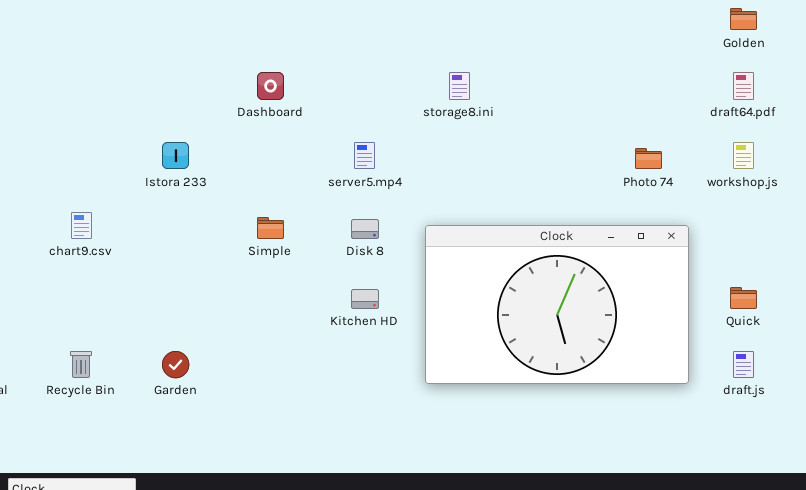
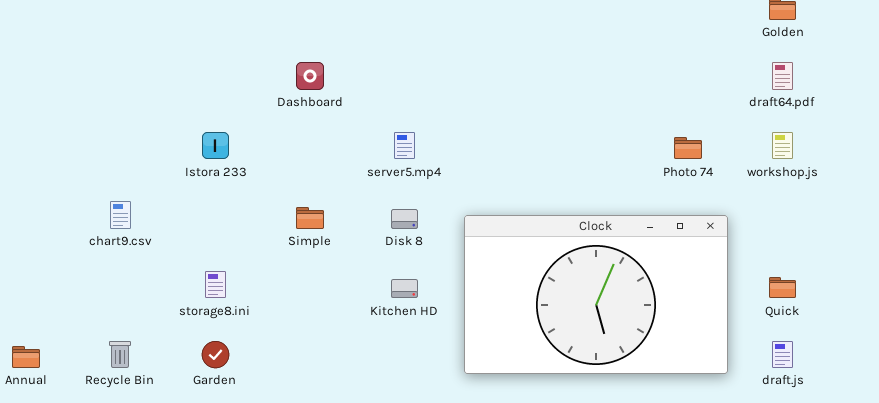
storage8.ini: [449,72,470,100] -> [205,271,226,298], moved

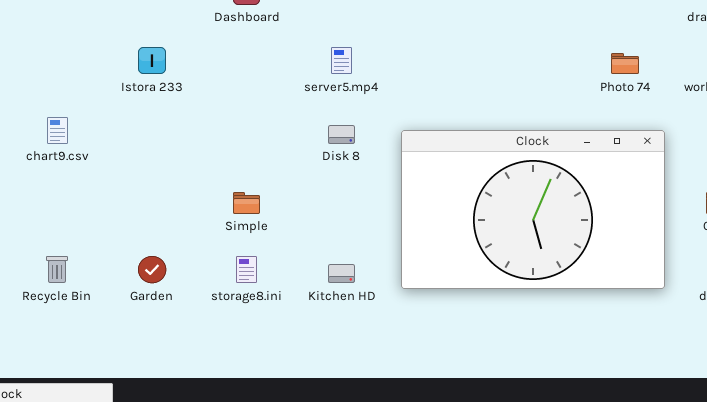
Simple: [296,207,324,229] -> [233,192,260,214], moved
storage8.ini: [205,271,226,298] -> [236,256,257,283], moved
Kitchen HD: [391,279,418,298] -> [328,264,355,283], moved

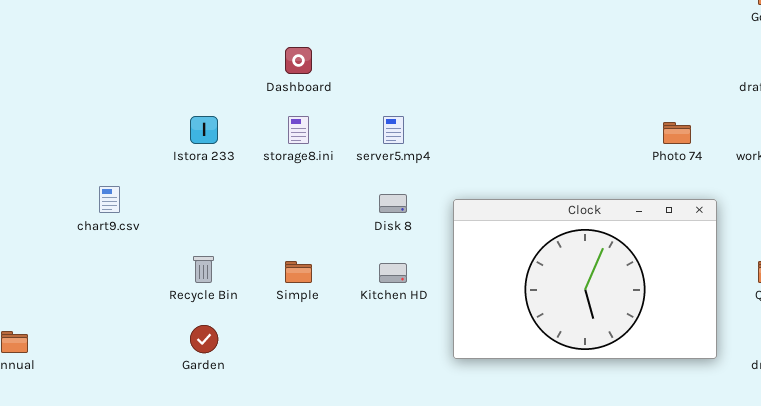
Recycle Bin: [46,256,68,283] -> [193,256,214,283], moved
storage8.ini: [236,256,257,283] -> [288,116,309,144], moved
Kitchen HD: [328,264,355,283] -> [379,263,407,283], moved

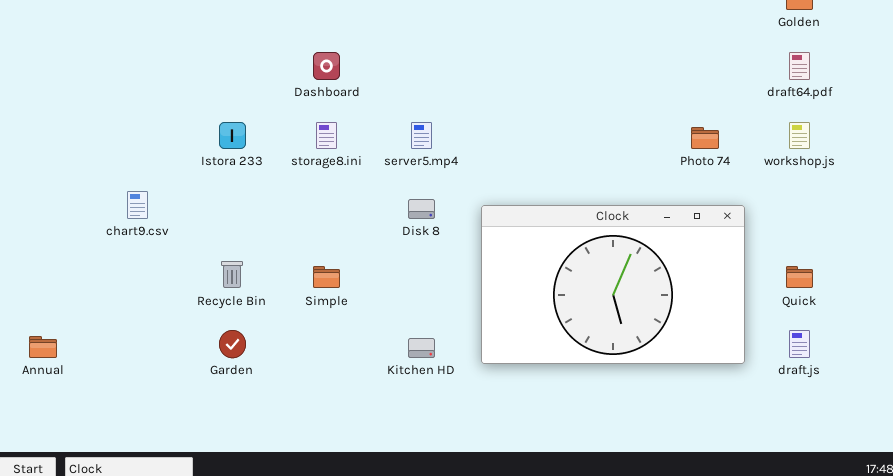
Kitchen HD: [379,263,407,283] -> [408,338,435,358], moved

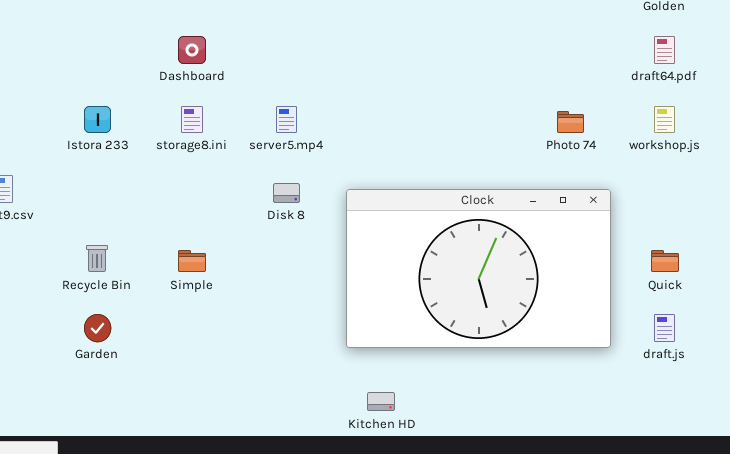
Kitchen HD: [408,338,435,358] -> [367,392,395,411], moved

